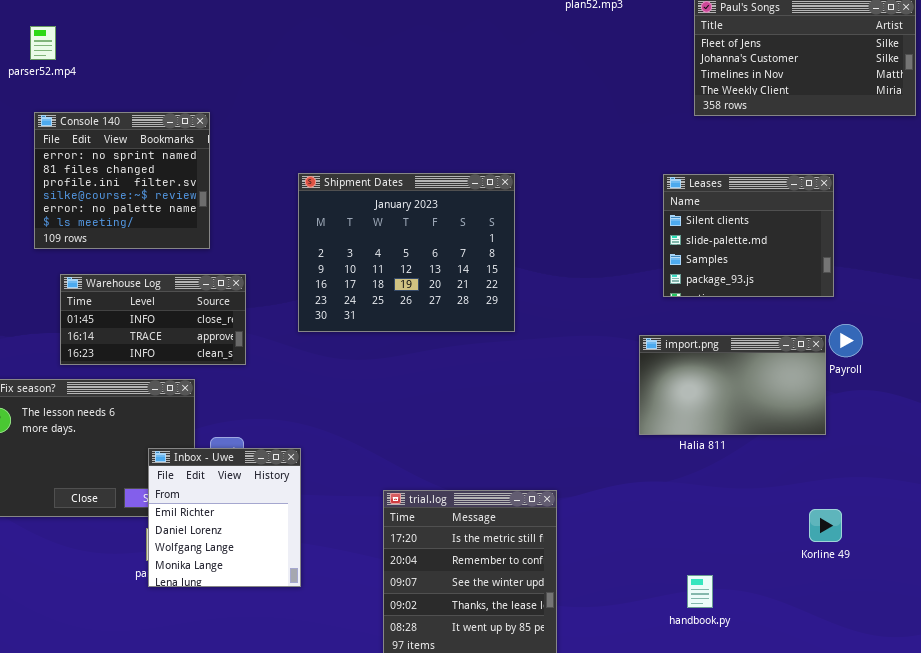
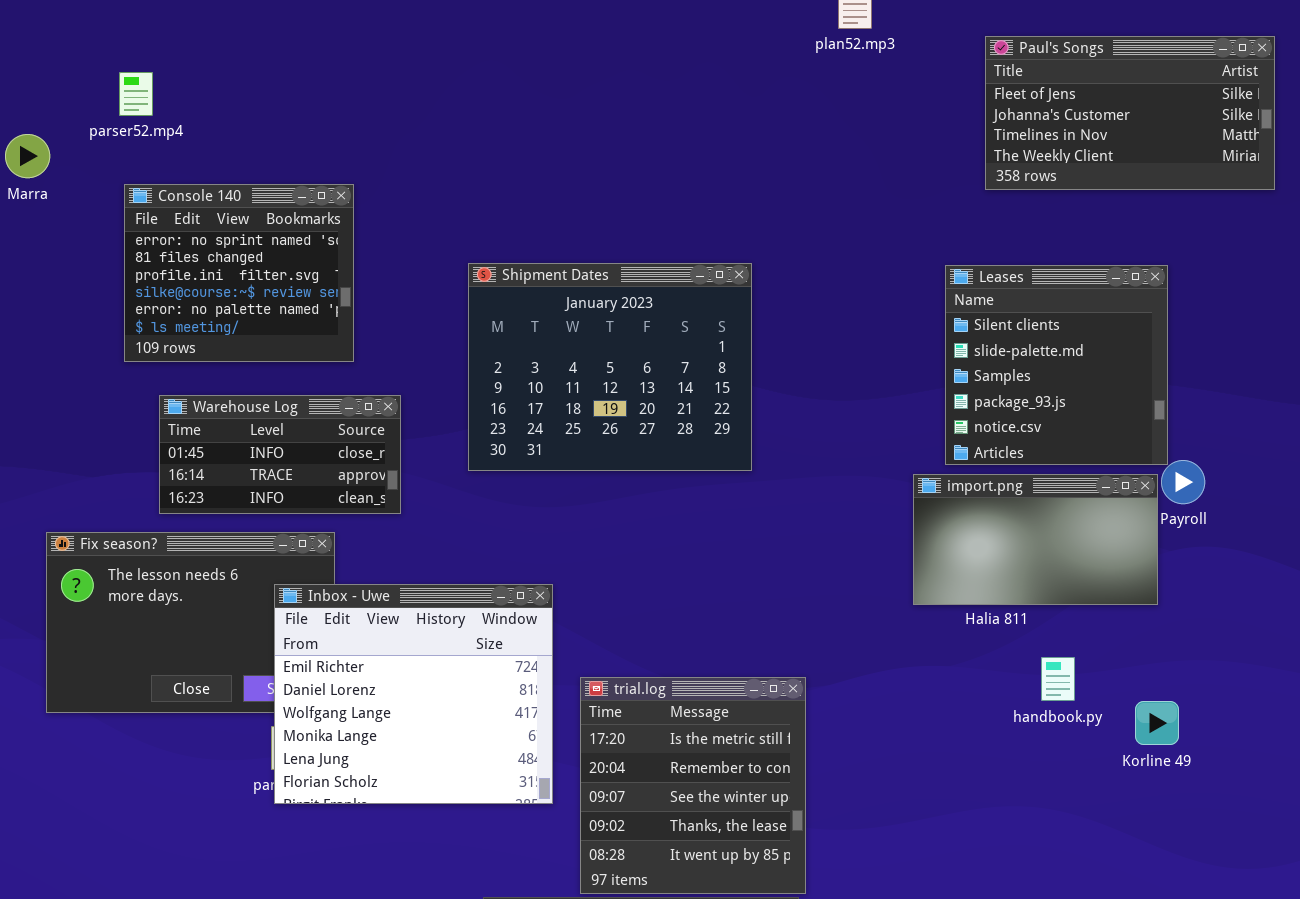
Leases: [663,174,834,297] -> [945,265,1168,465], resized
Inbox - Uwe: [148,448,301,587] -> [274,584,553,804], resized
handbook.py: [687,575,713,608] -> [1041,657,1075,701], moved

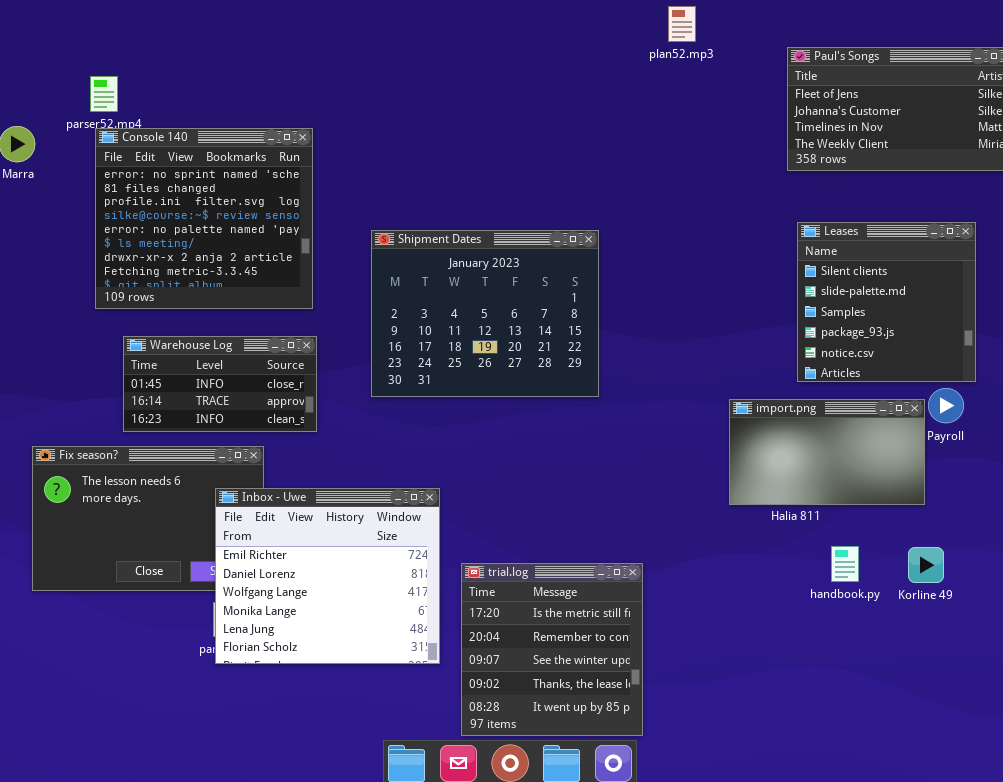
Console 140: [124,184,354,362] -> [95,128,313,309], resized
Leases: [945,265,1168,465] -> [797,222,976,382], moved
Korline 49: [1135,701,1179,745] -> [908,547,944,583], moved

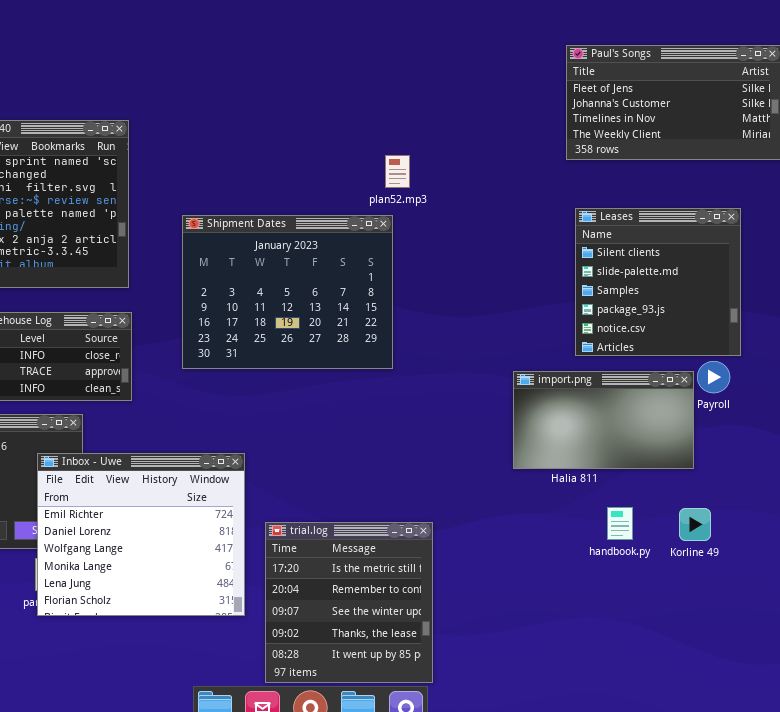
plan52.mp3: [668,6,696,42] -> [385,155,410,188], moved

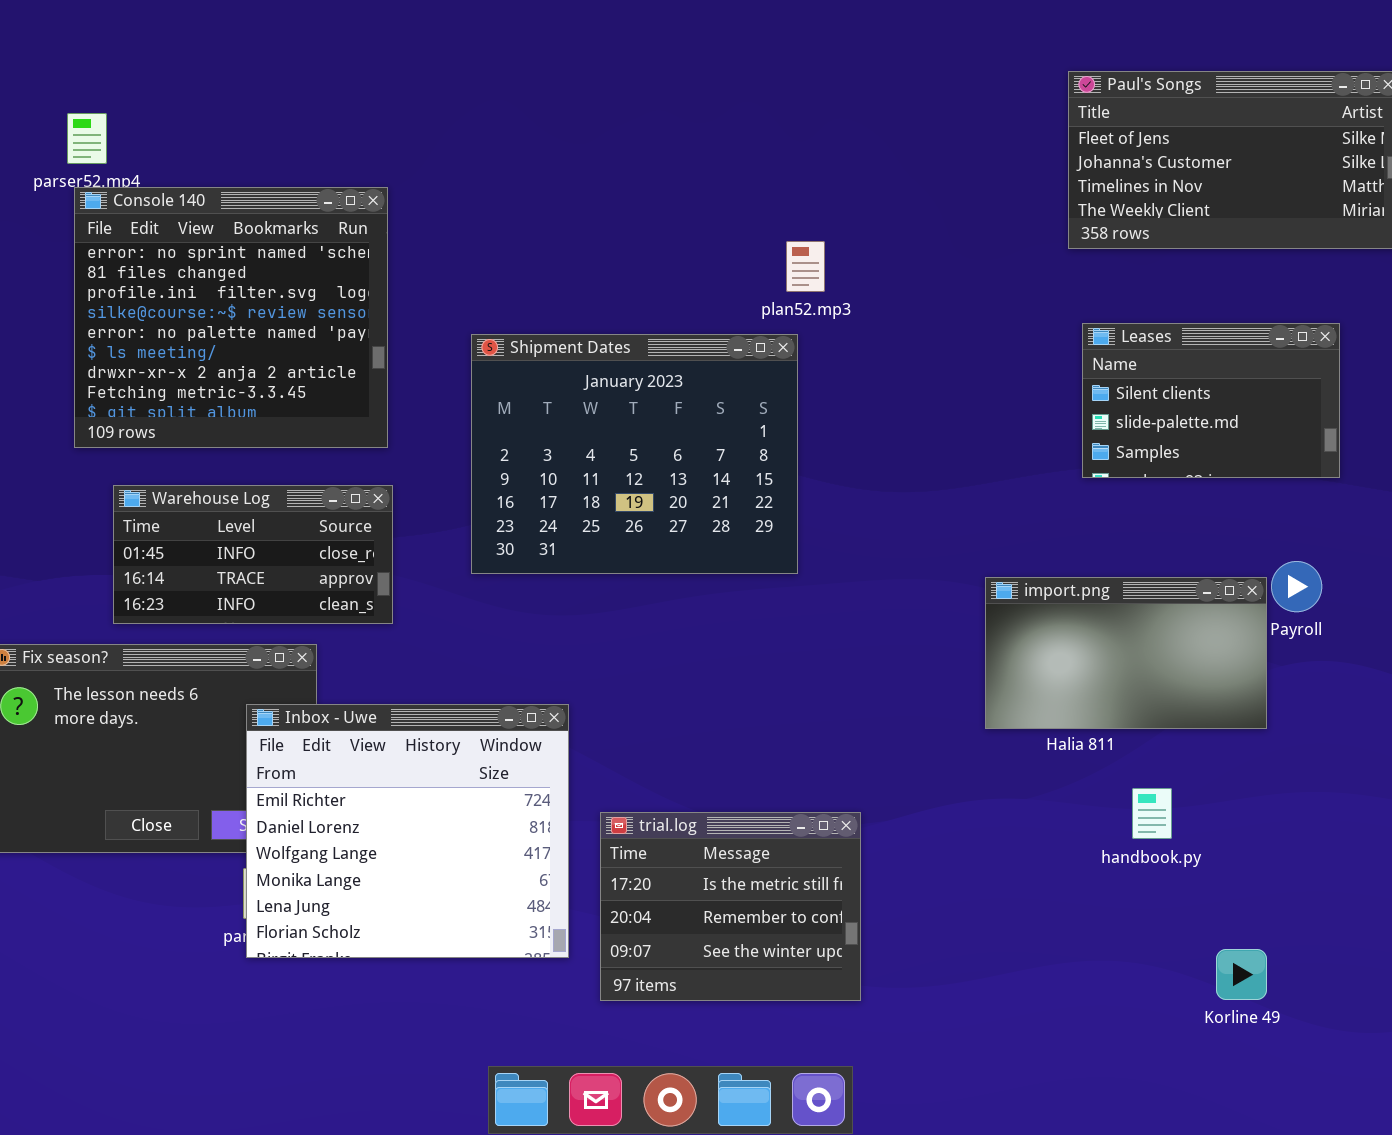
Leases: [575,208,741,356] -> [1082,323,1340,478], resized
Korline 49: [679,508,711,541] -> [1216,949,1267,1000], moved
trial.log: [265,522,433,683] -> [600,812,861,1001], resized

